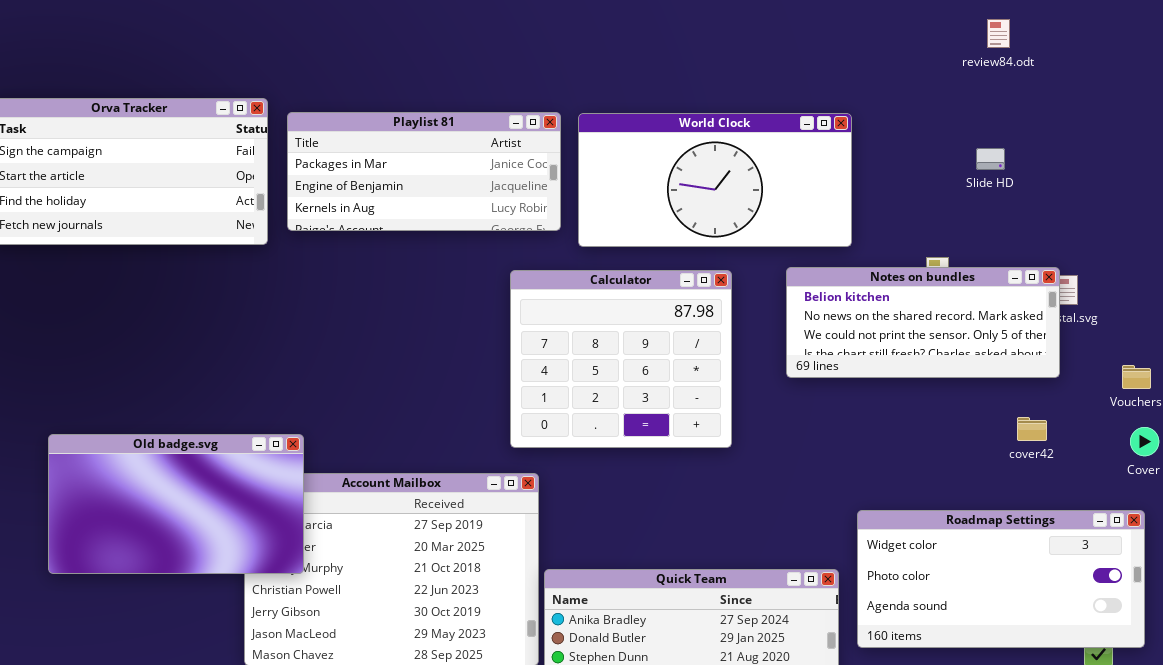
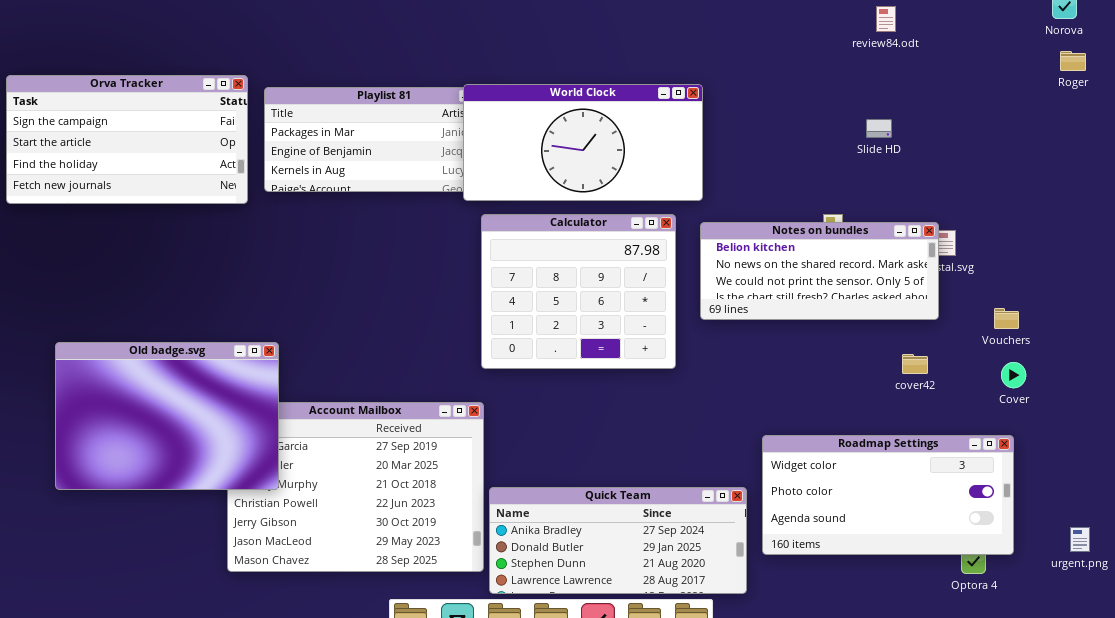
World Clock: [578,113,852,247] -> [463,84,703,201], moved
Calculator: [510,270,732,448] -> [481,214,676,369], moved
Old badge.svg: [48,434,304,574] -> [55,342,279,490], resized

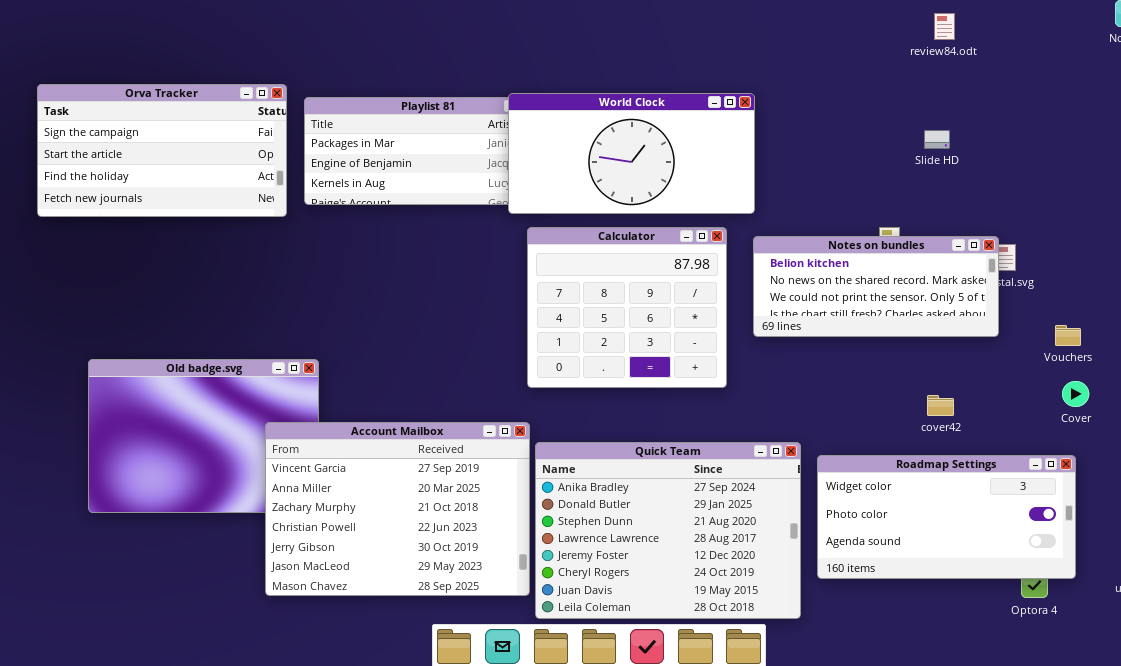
cover42: [902,354,928,374] -> [927,395,954,416], moved
Account Mailbox: [227,402,484,572] -> [265,422,530,596], raised
Quick Team: [489,487,747,594] -> [535,442,801,619], resized

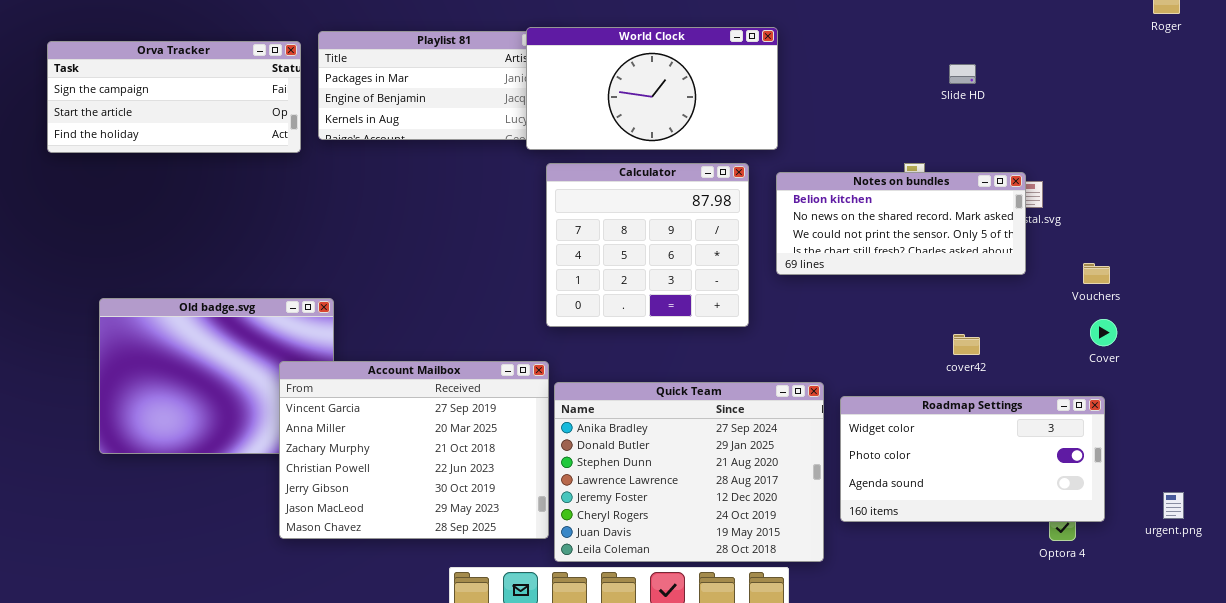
Orva Tracker: [37,84,287,217] -> [47,41,301,153], resized

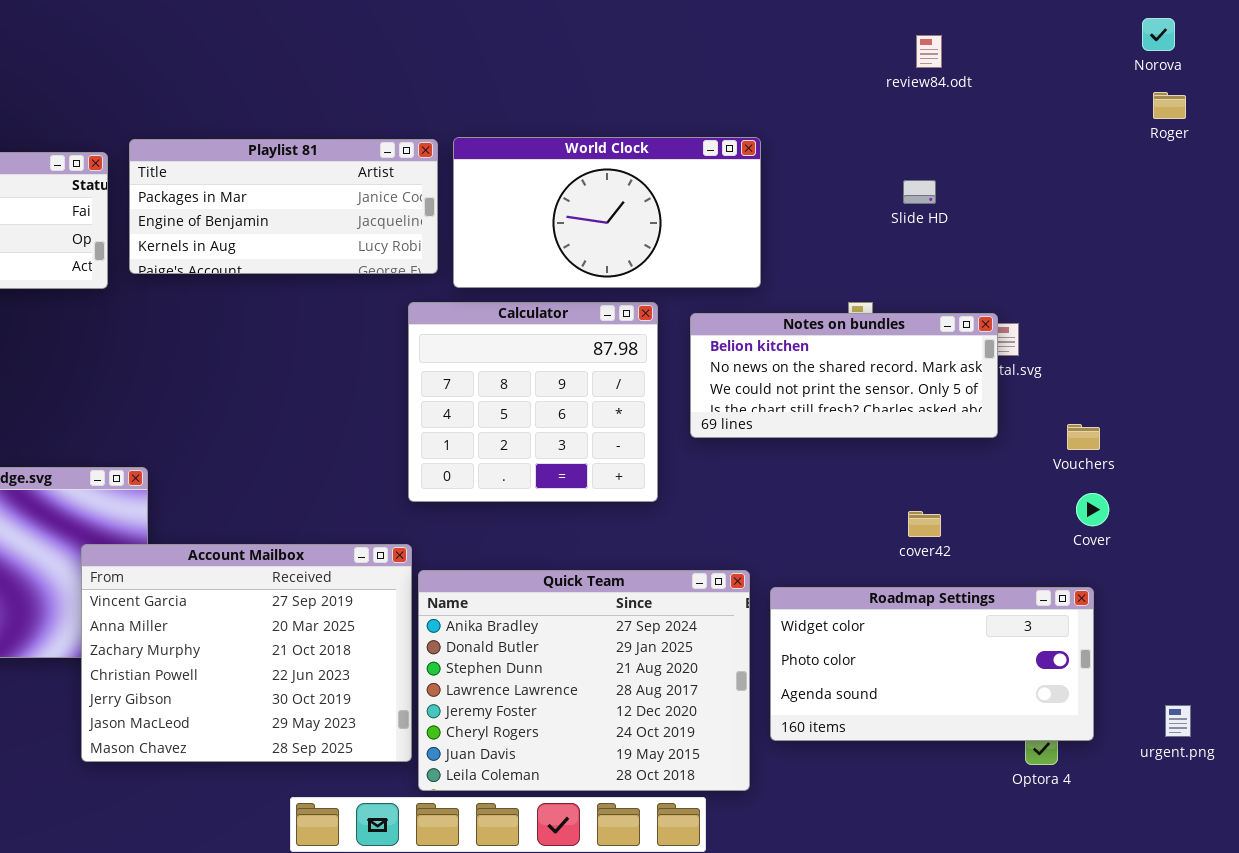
World Clock: [526,27,778,150] -> [453,137,761,288], moved

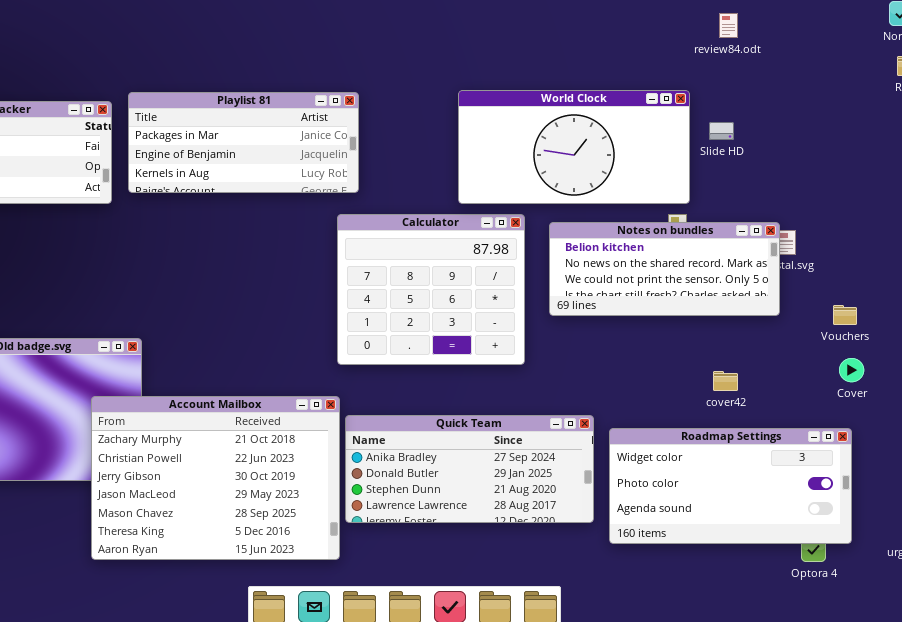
World Clock: [453,137,761,288] -> [458,90,690,204], moved
Account Mailbox: [81,544,412,762] -> [91,396,340,560], scrolled down 2 rows
Quick Team: [418,570,750,791] -> [345,415,594,523], resized

